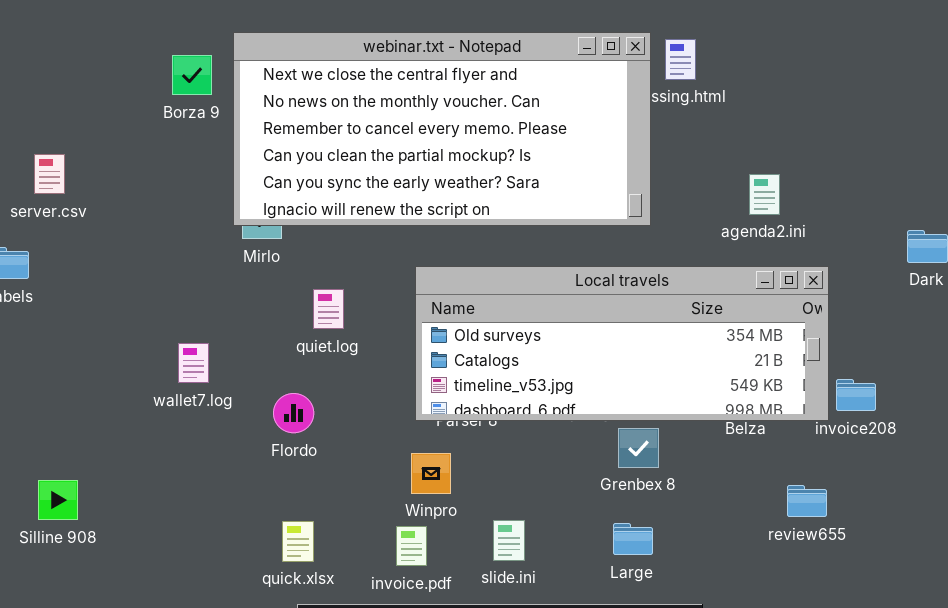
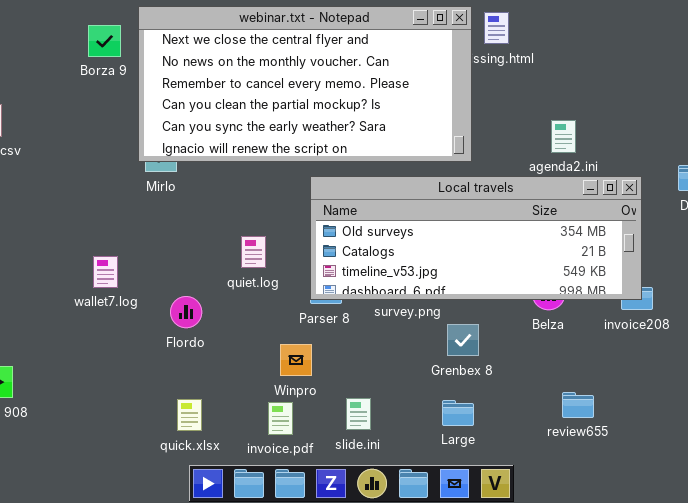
Local travels: [415,266,829,421] -> [310,176,642,300], moved
quiet.log: [313,289,344,329] -> [241,236,266,268], moved
review655: [787,485,827,517] -> [562,392,594,418], moved

